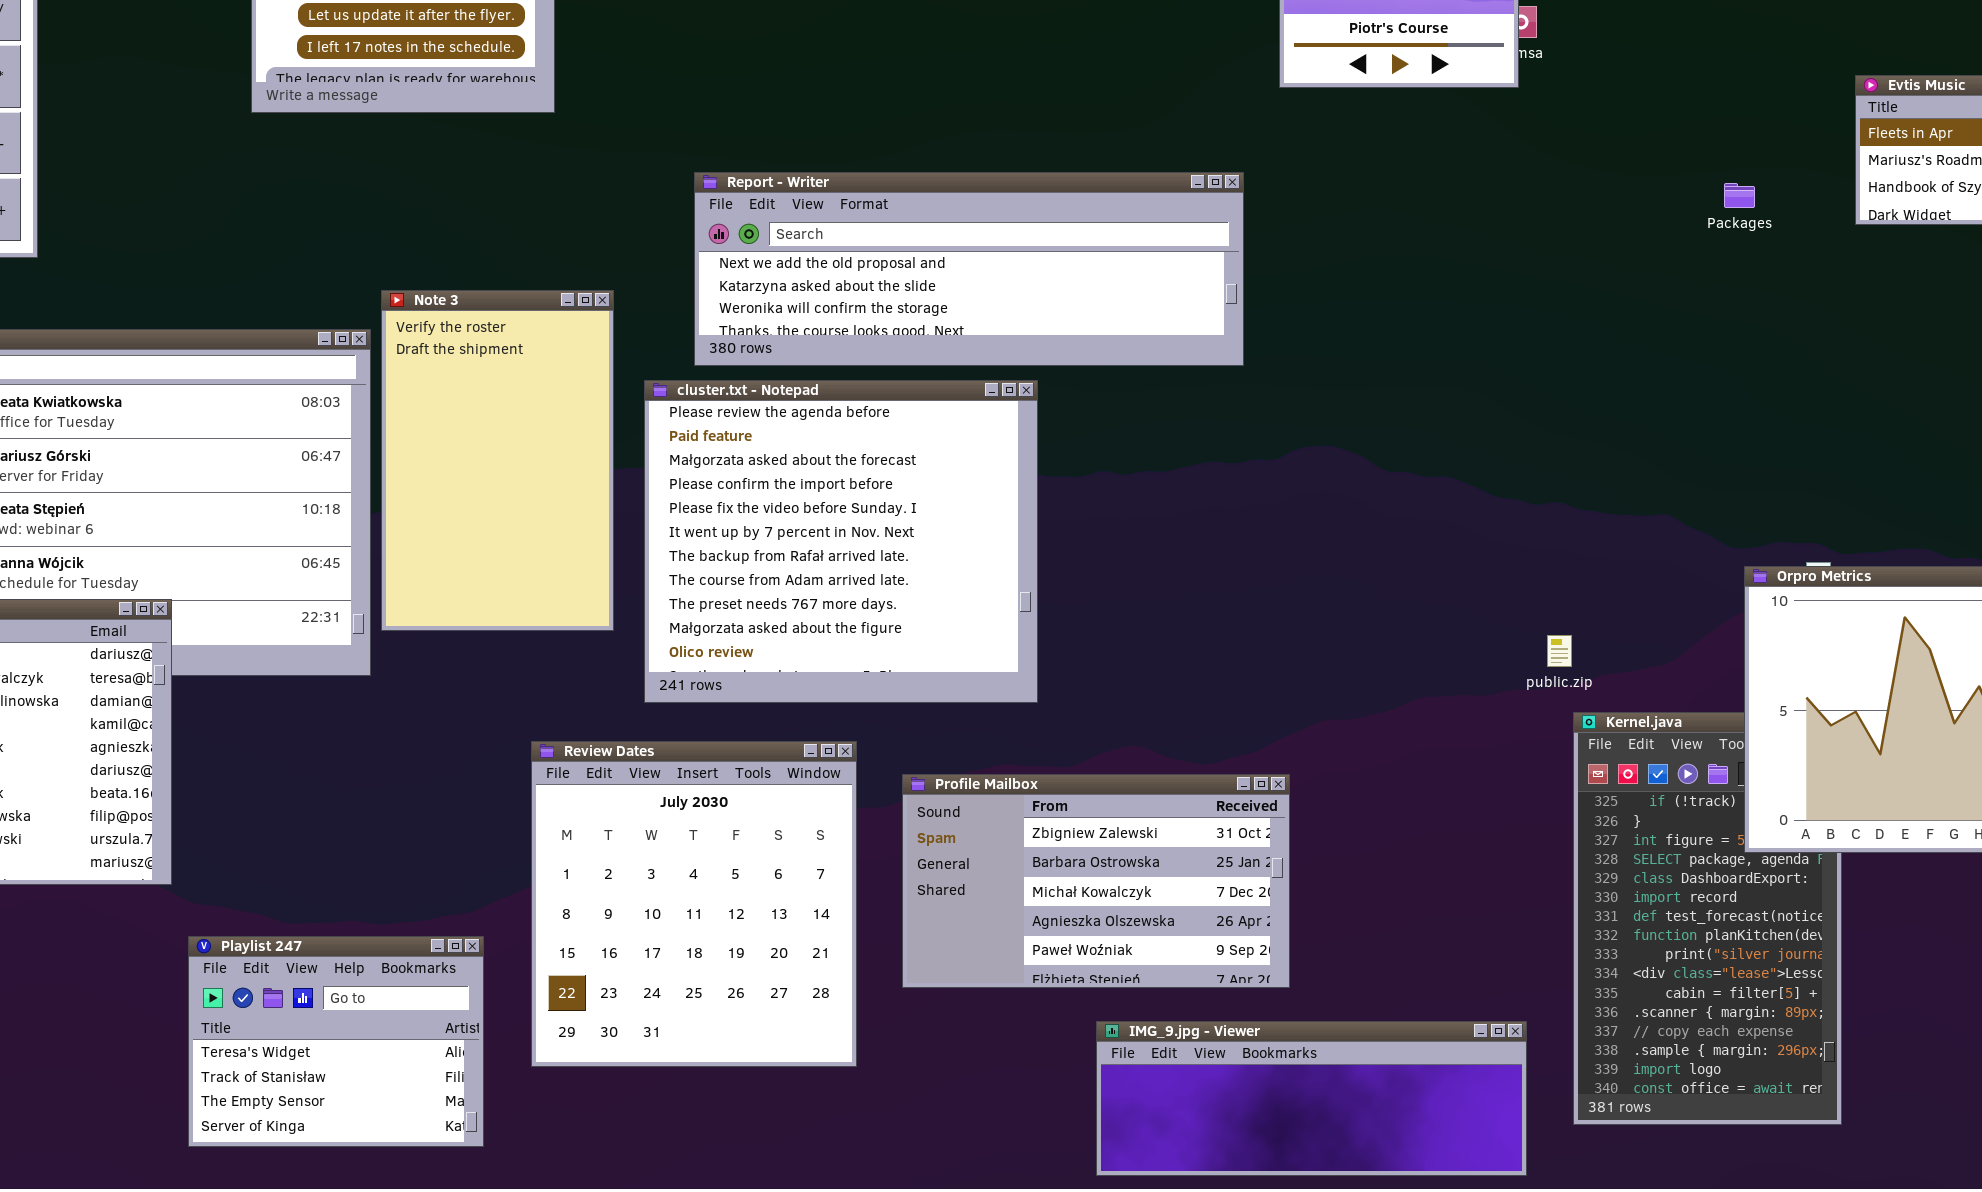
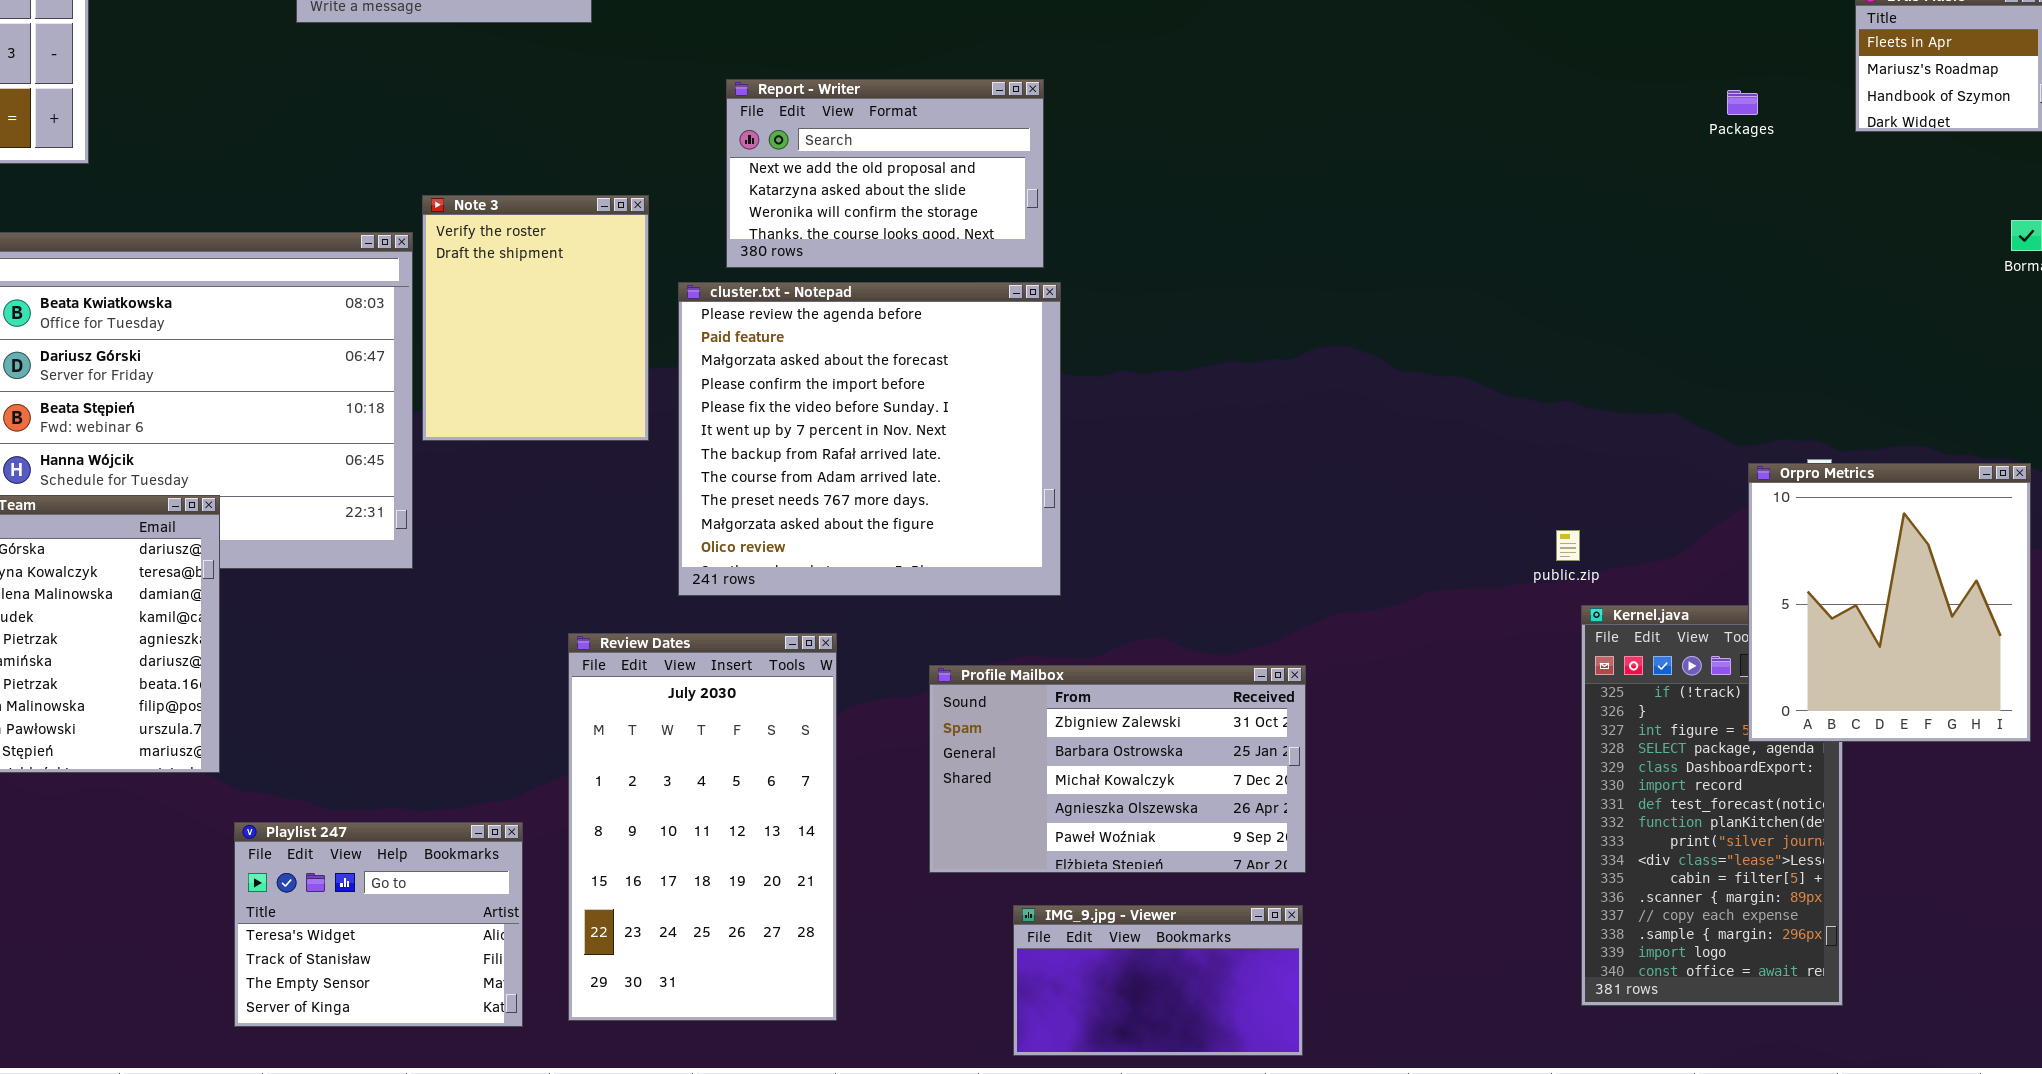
Report - Writer: [694,172,1244,366] -> [726,79,1044,268], resized
Note 3: [381,290,614,631] -> [422,195,649,441], resized
Review Dates: [531,741,857,1067] -> [568,633,837,1021], resized
IMG_9.jpg - Viewer: [1096,1021,1527,1176] -> [1013,905,1303,1056], moved, resized

